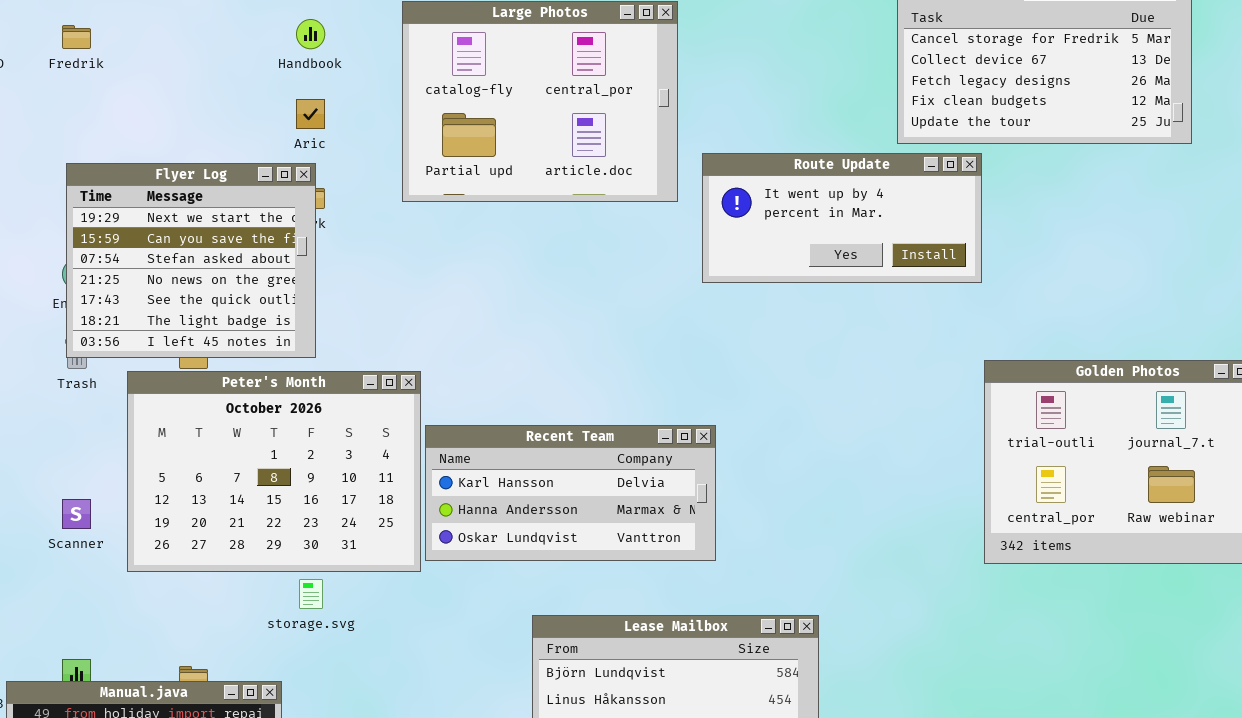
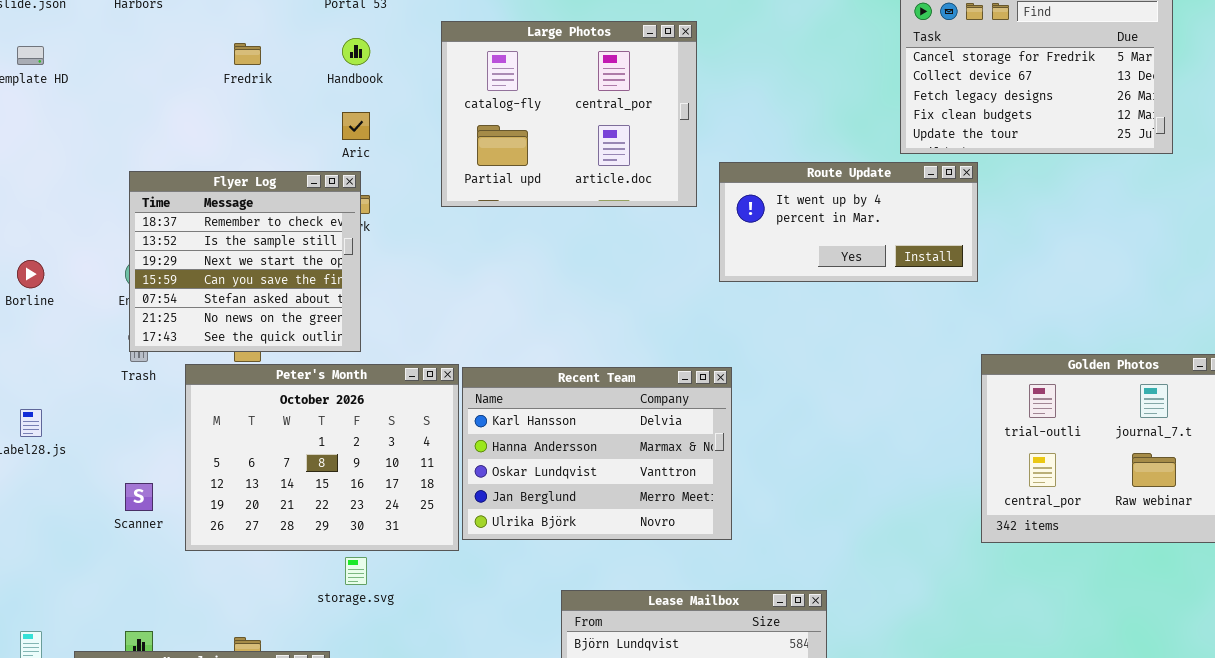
Fredrik: [62,25,91,49] -> [234,43,261,65], moved
Flyer Log: [66,163,316,358] -> [129,171,361,352], scrolled up 2 rows
Recent Team: [425,425,716,561] -> [462,367,732,540], resized

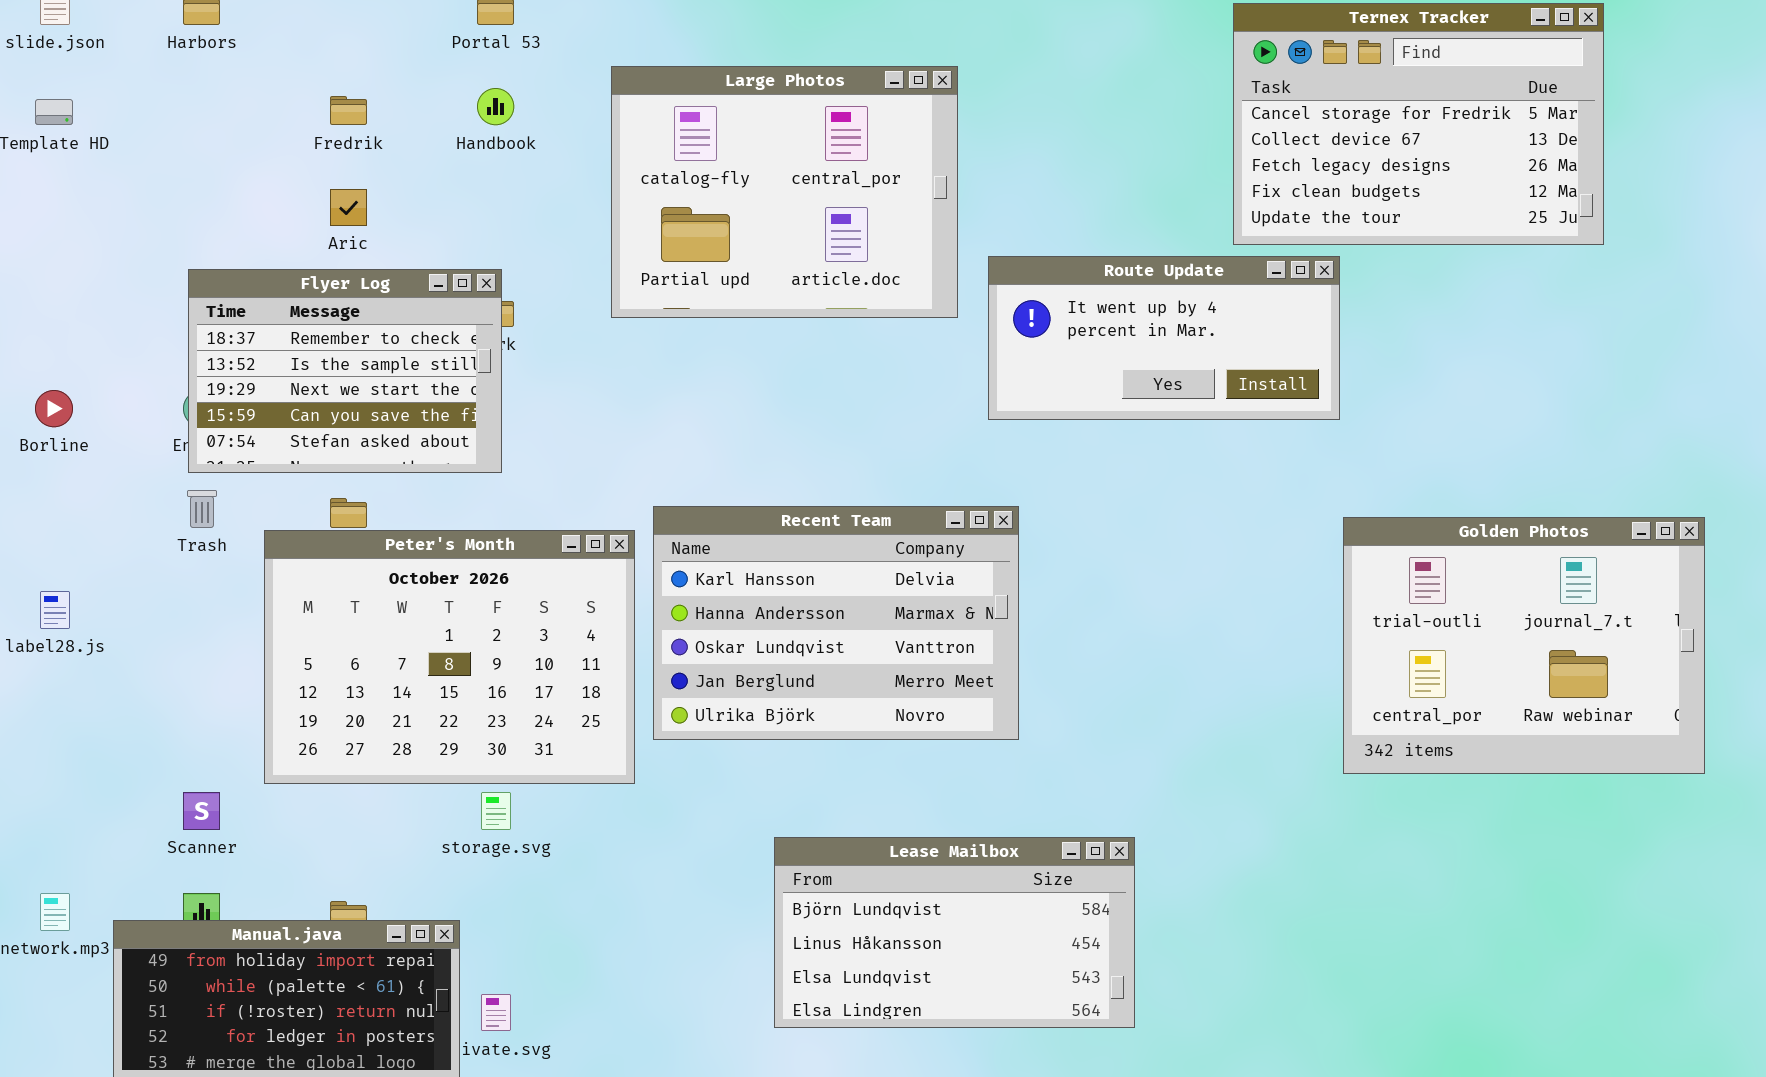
Aric: [342,112,370,140] -> [330,189,367,226], moved
Flyer Log: [129,171,361,352] -> [188,269,502,473], resized
Recent Team: [462,367,732,540] -> [653,506,1019,740], moved
Scanner: [125,483,153,511] -> [183,792,220,830], moved

